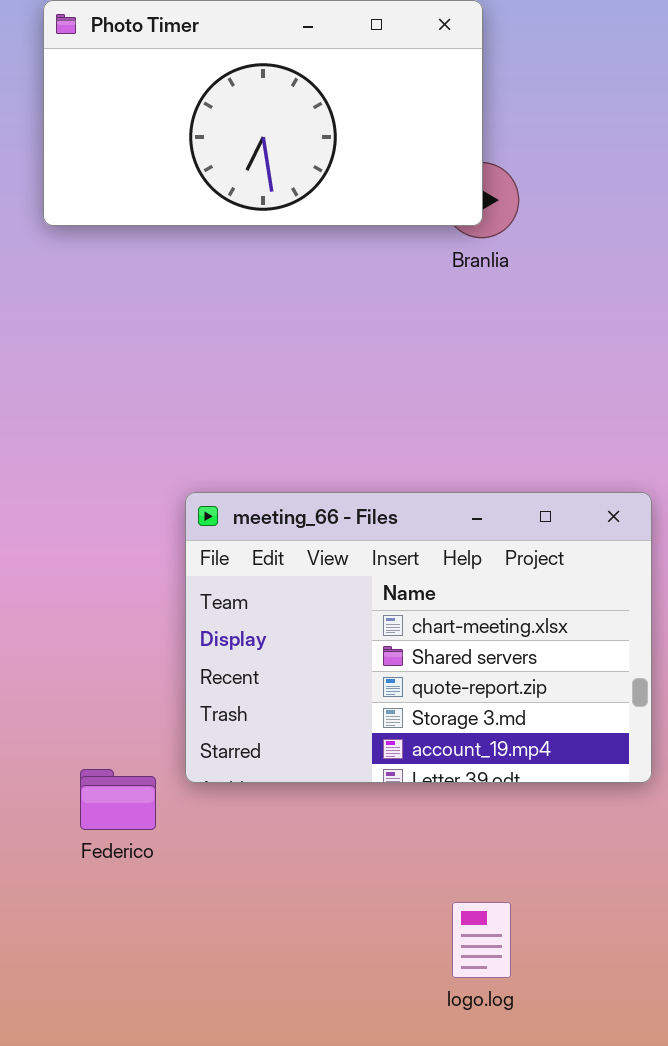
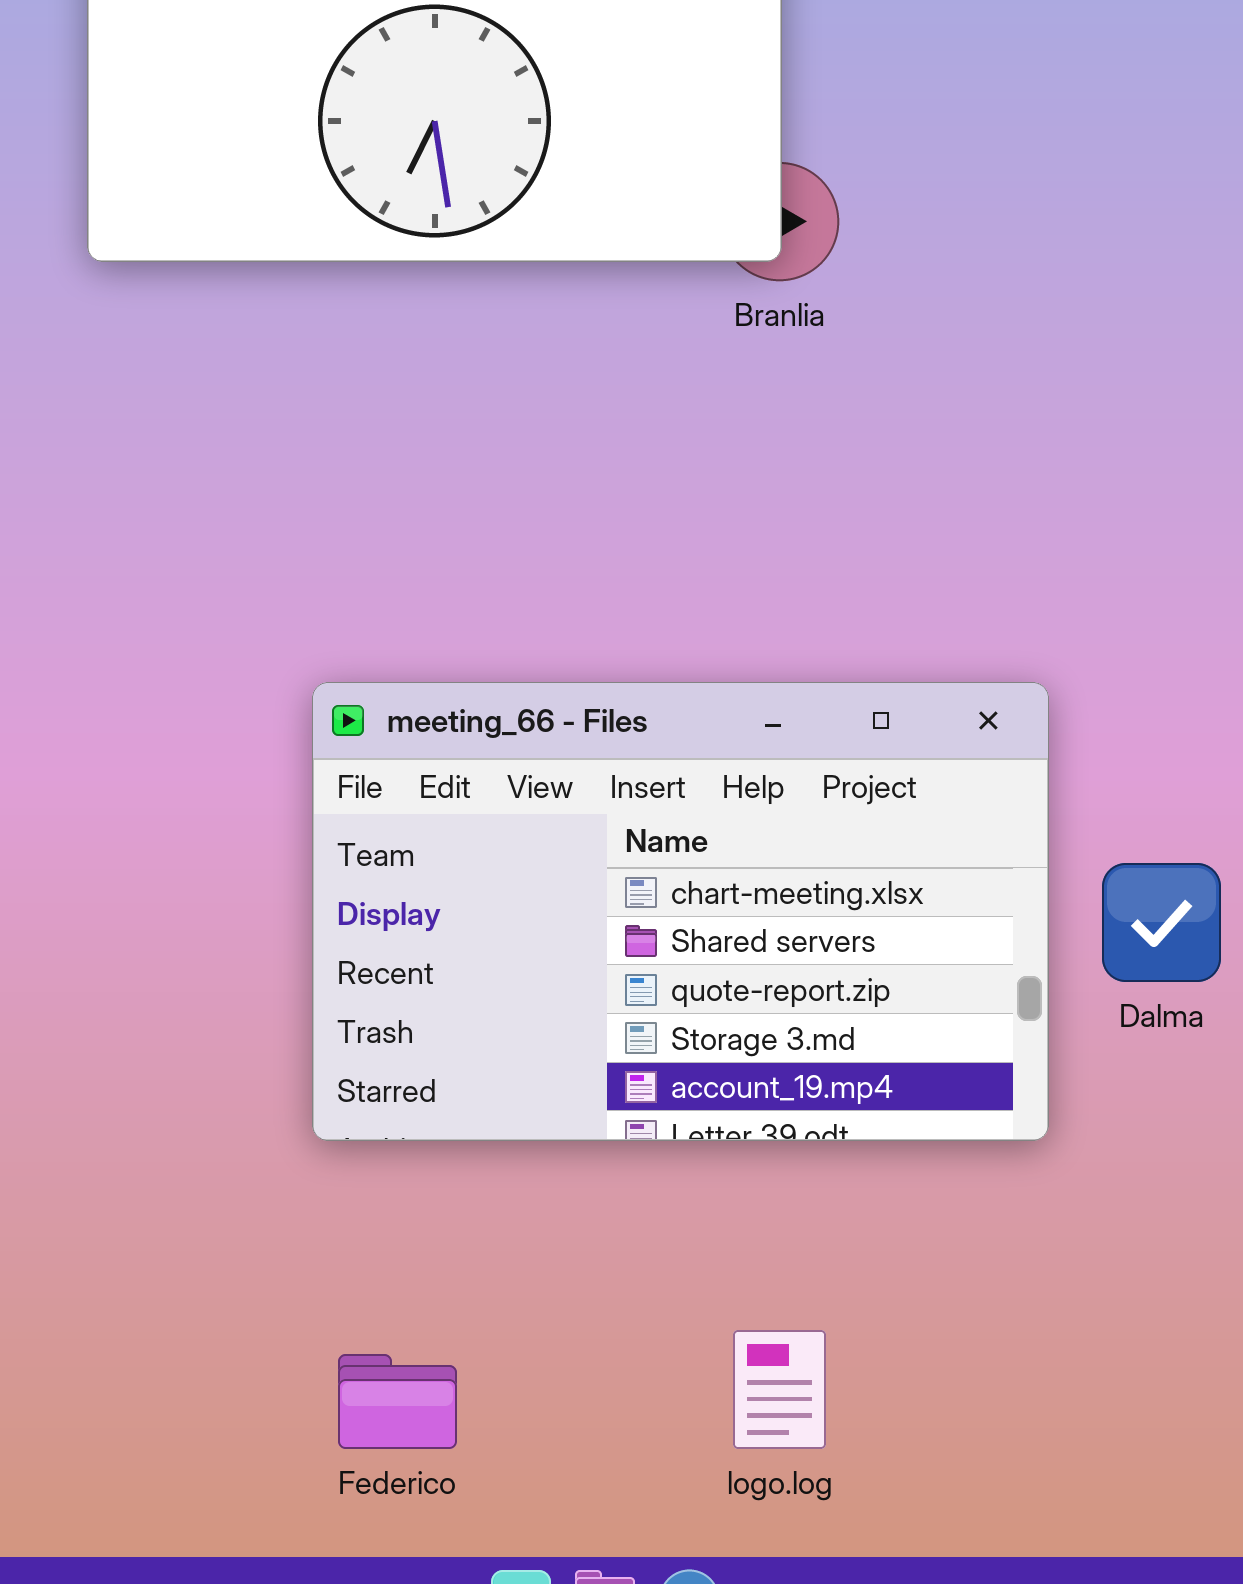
Federico: [80,769,156,830] -> [338,1354,457,1449], moved

